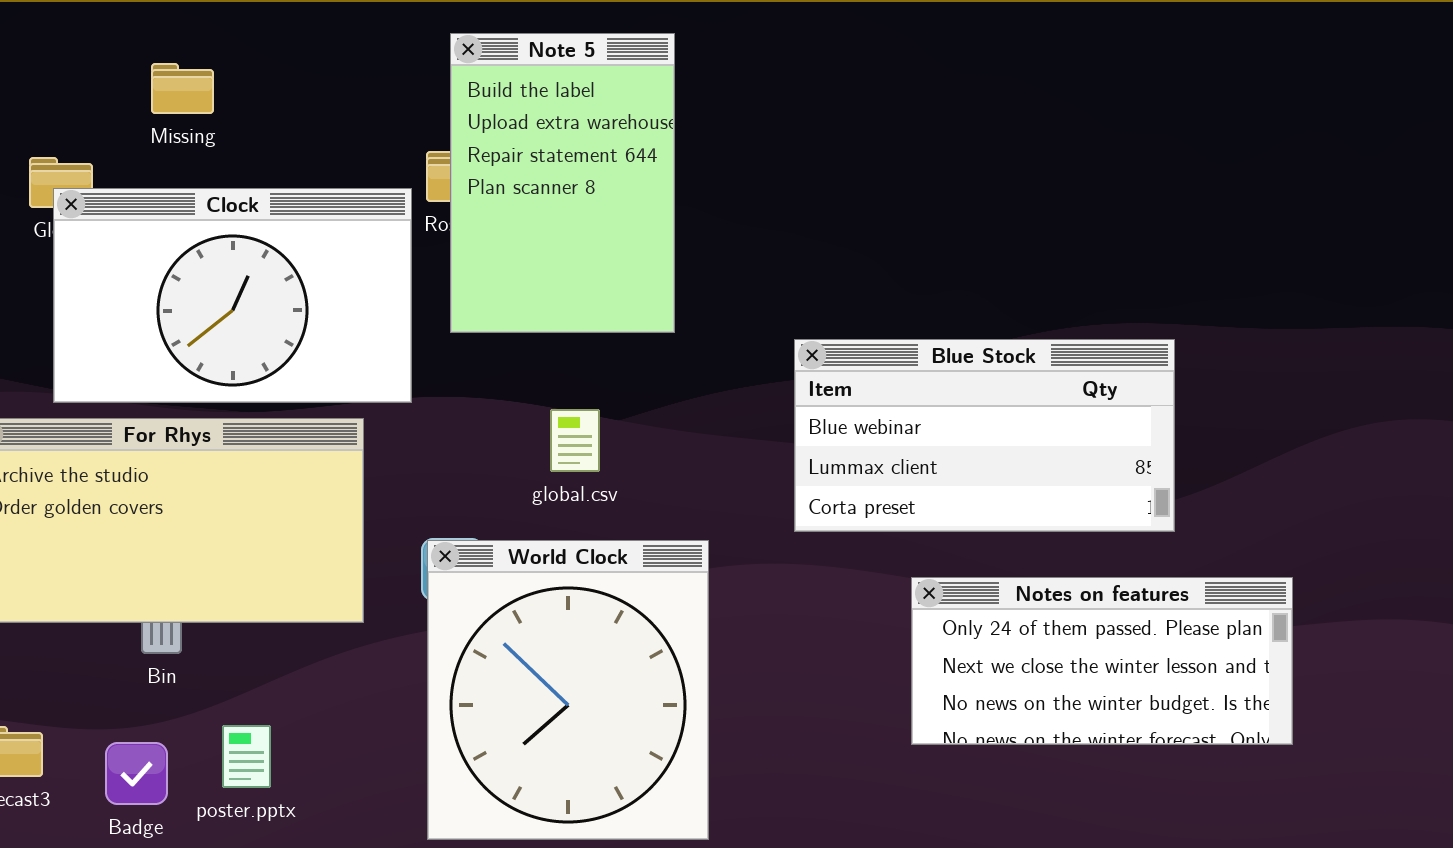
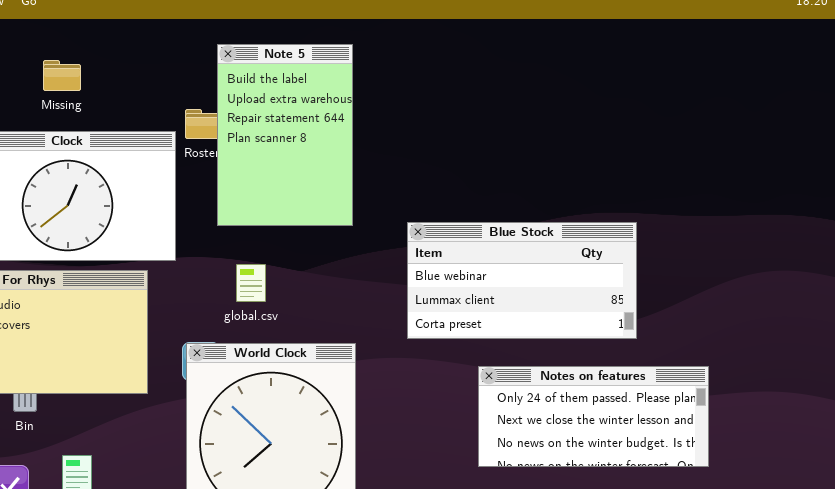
Note 5: [450,33,675,333] -> [217,44,353,226], moved
Missing: [151,63,214,114] -> [43,60,81,91], moved
global.csv: [550,409,600,472] -> [236,264,266,302], moved

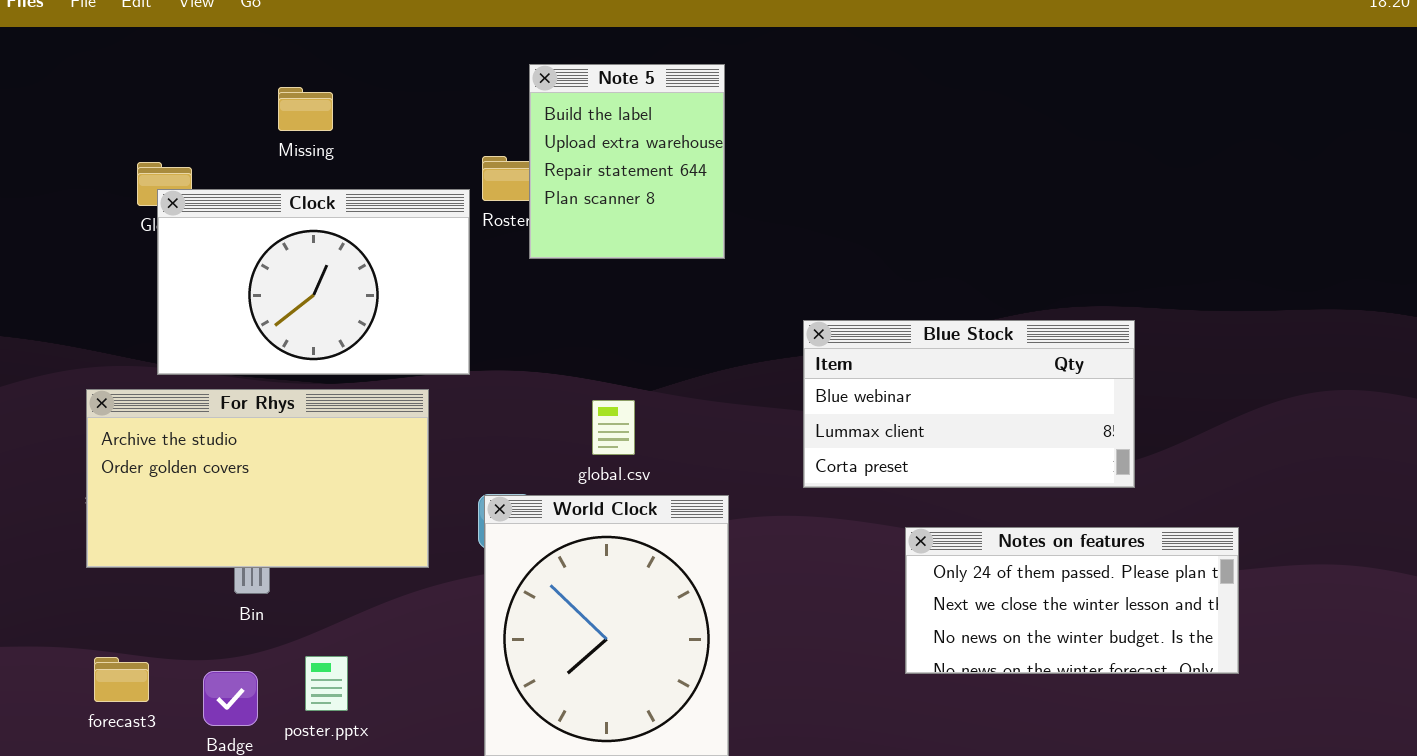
Note 5: [217,44,353,226] -> [529,64,725,259], resized
global.csv: [236,264,266,302] -> [592,400,635,455], moved

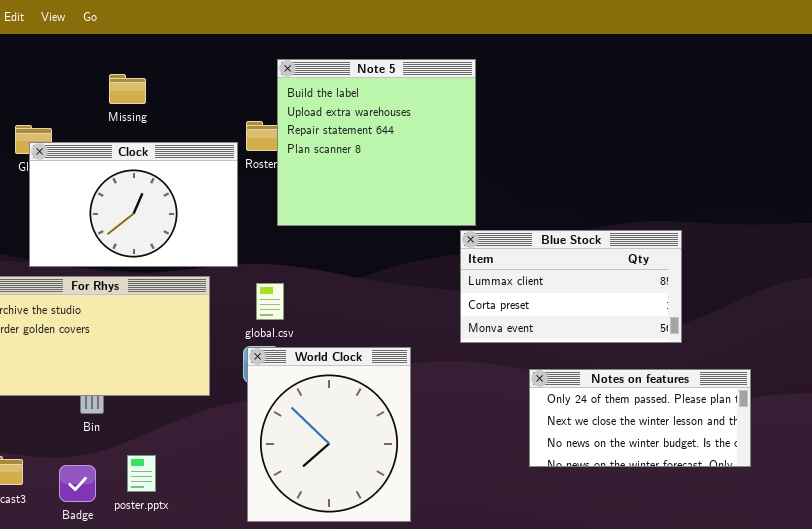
Note 5: [529,64,725,259] -> [277,59,476,226], resized
Blue Stock: [803,320,1135,488] -> [460,230,682,343], scrolled down 1 row
global.csv: [592,400,635,455] -> [256,283,284,320], moved

